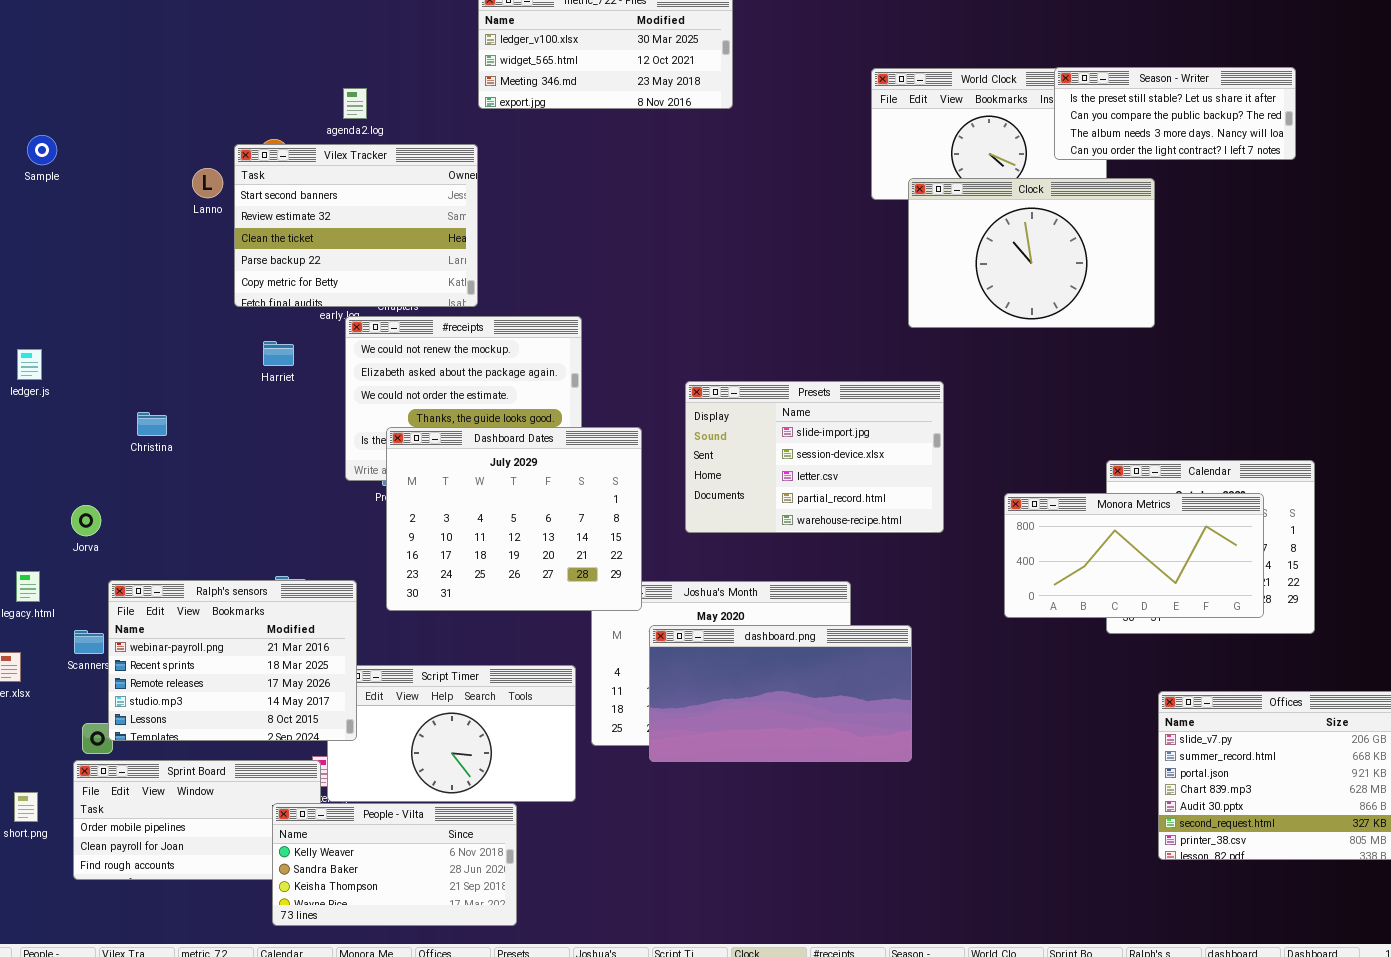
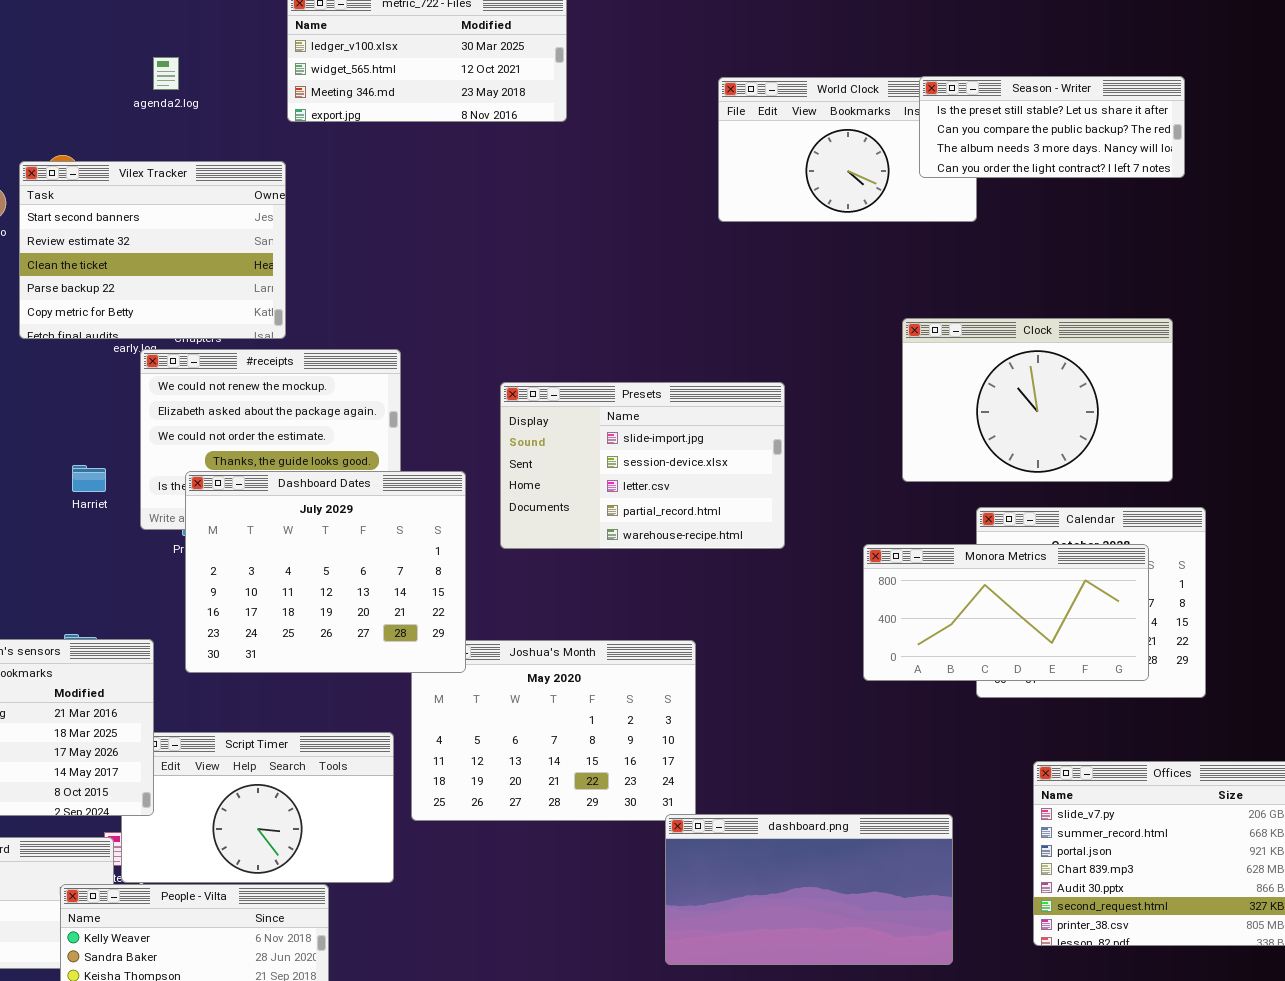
agenda2.log: [343,88,367,119] -> [153,57,179,90], moved
Clock: [908,178,1155,328] -> [902,318,1173,482], moved
Harriet: [263,341,294,366] -> [72,465,106,492], moved
Presets: [685,381,944,533] -> [500,382,785,549], moved
dashboard.png: [649,625,912,762] -> [665,814,953,965], moved

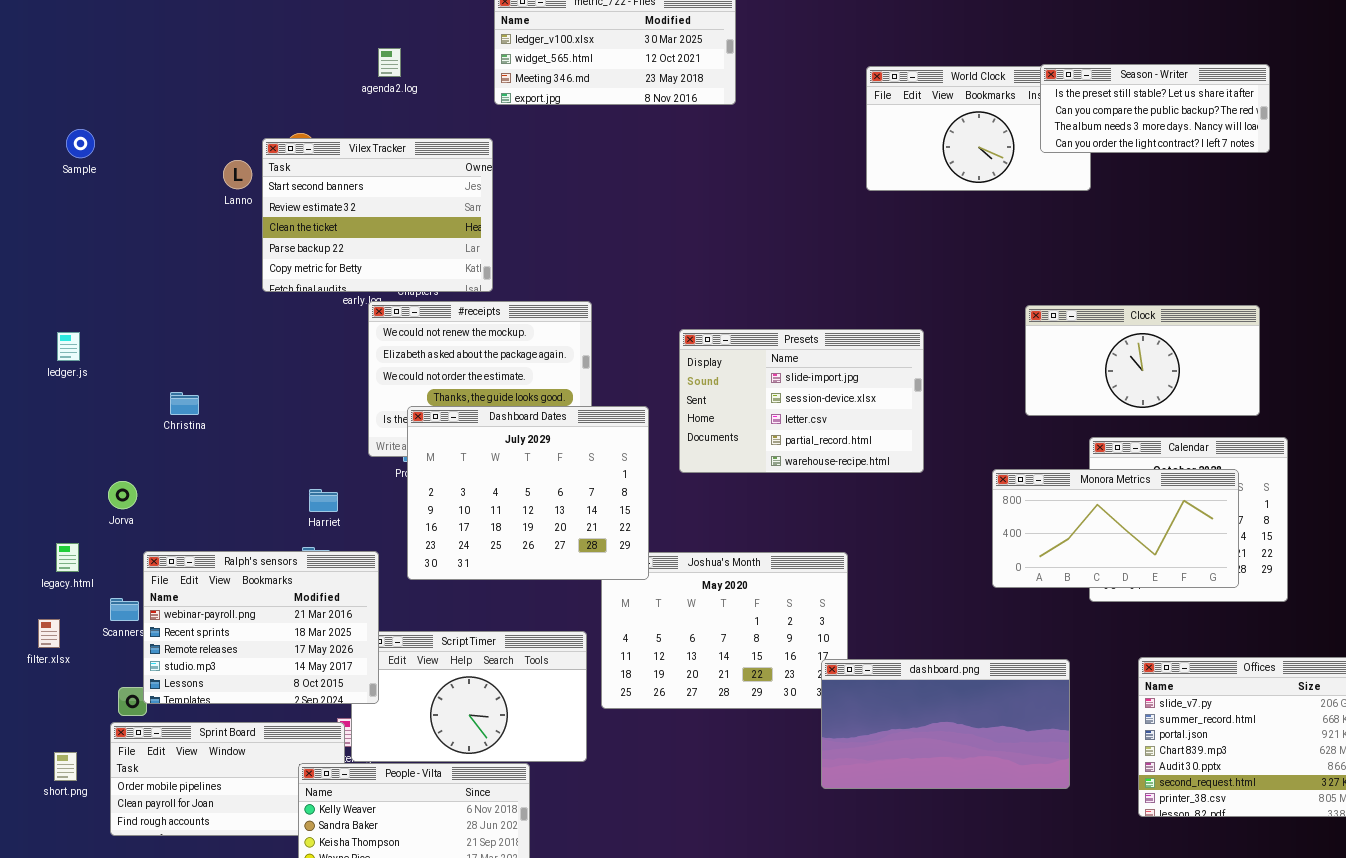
Clock: [902,318,1173,482] -> [1025,305,1260,416], resized
Harriet: [72,465,106,492] -> [309,489,338,512], moved
dashboard.png: [665,814,953,965] -> [821,659,1070,789], moved

